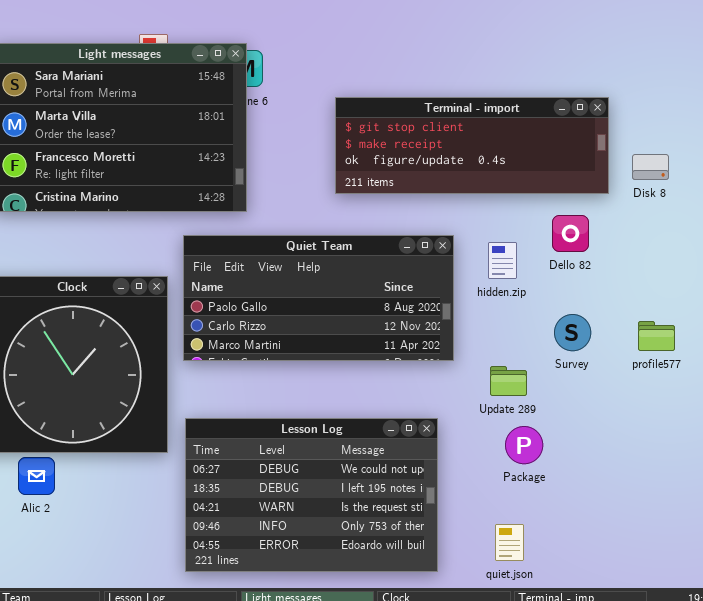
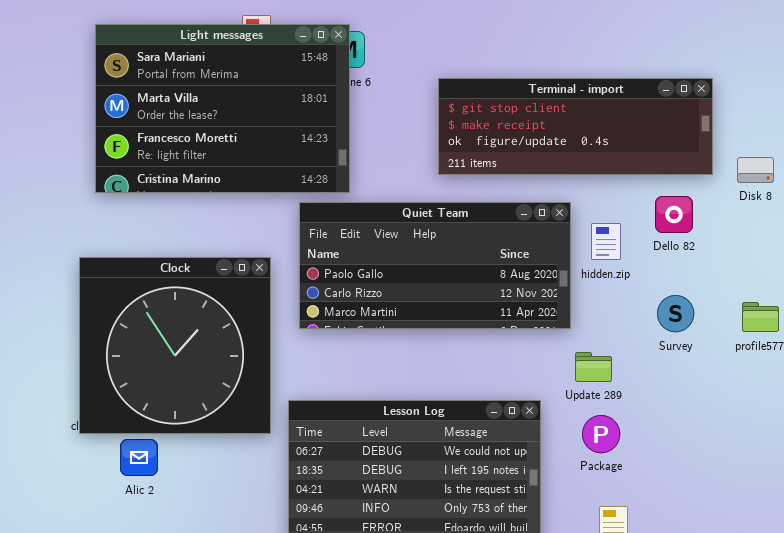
Disk 8: [632,154,669,180] -> [737,157,774,183], moved
Quiet Team: [183,235,454,361] -> [299,202,571,329], moved
Update 289: [490,366,527,396] -> [575,352,612,382], moved
Package: [505,426,543,464] -> [582,415,620,453], moved

